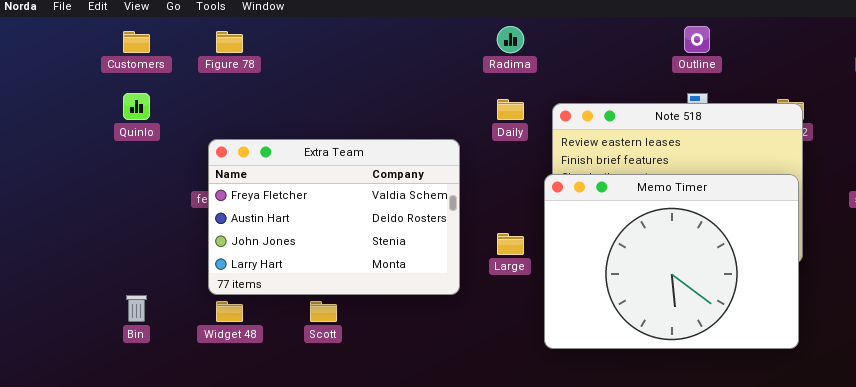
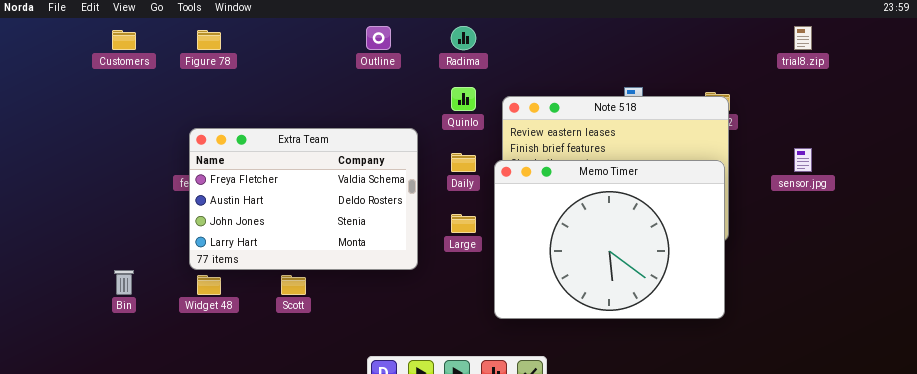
Outline: [684,26,710,53] -> [366,26,391,50], moved
Quinlo: [123,93,150,120] -> [451,87,476,111], moved
Daily: [497,99,524,120] -> [451,153,476,172], moved

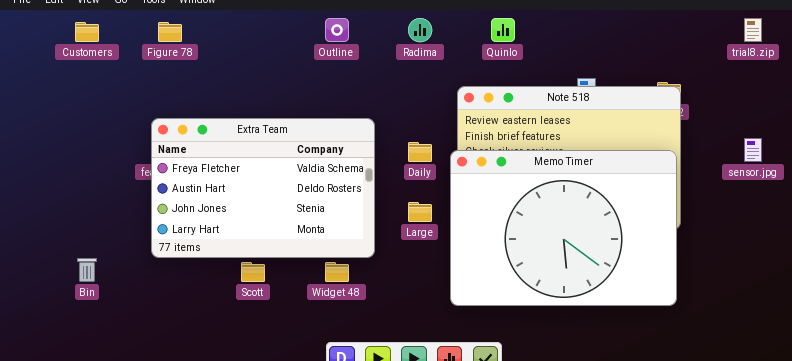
Quinlo: [451,87,476,111] -> [491,18,515,42], moved
Widget 48: [197,275,221,295] -> [325,262,349,282], moved

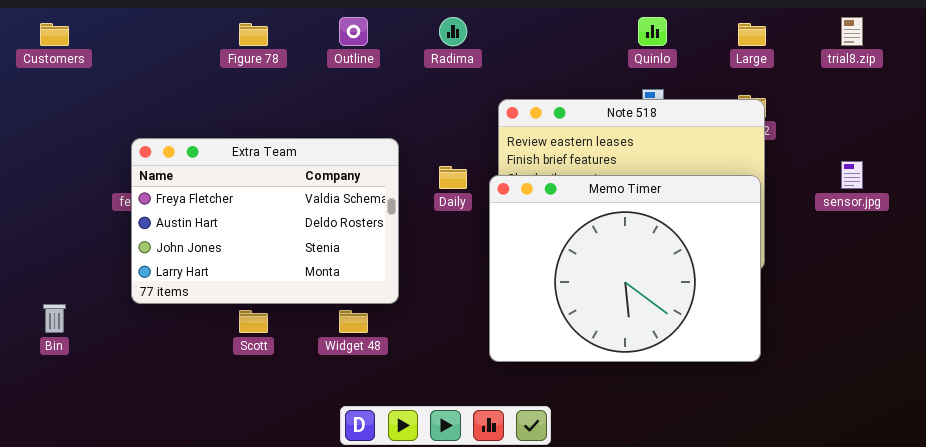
Quinlo: [491,18,515,42] -> [638,17,667,46], moved
Figure 78: [158,22,182,42] -> [239,23,268,46], moved
Large: [408,202,432,222] -> [738,23,766,46], moved

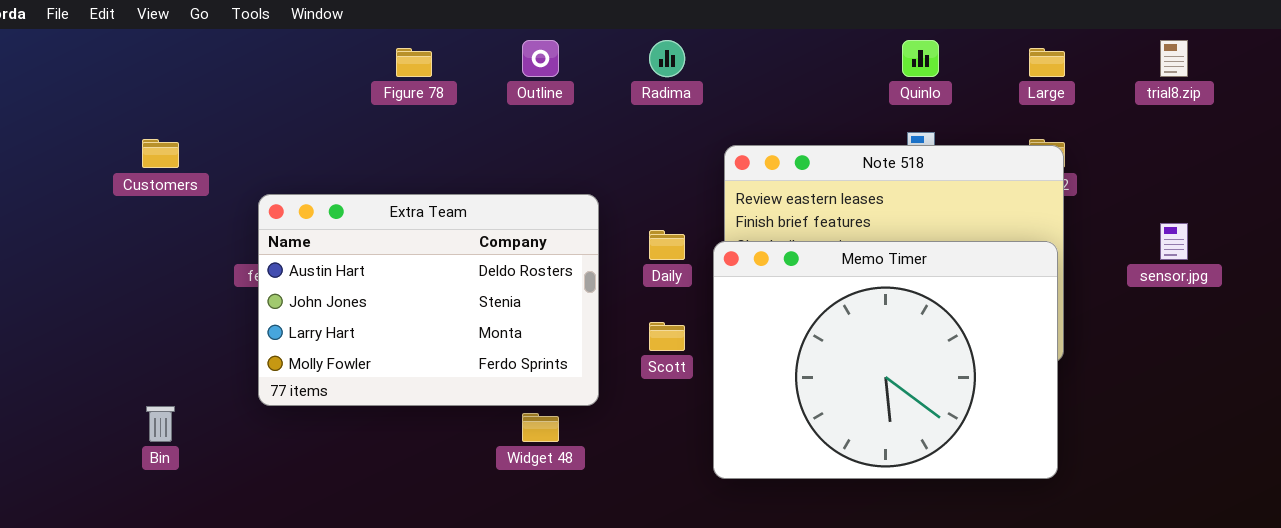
Customers: [40,23,69,46] -> [142,139,179,168], moved
Extra Team: [131,138,399,304] -> [258,194,599,406], scrolled down 1 row
Scott: [239,310,268,333] -> [649,322,685,351], moved

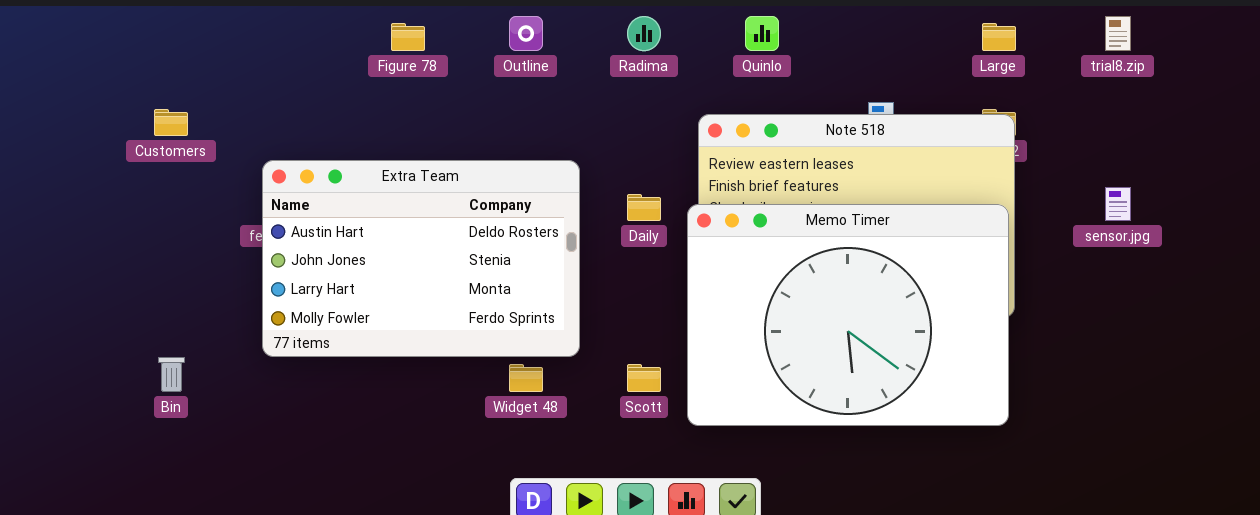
Quinlo: [902,40,939,77] -> [745,16,779,51], moved
Scott: [649,322,685,351] -> [627,364,661,392], moved

